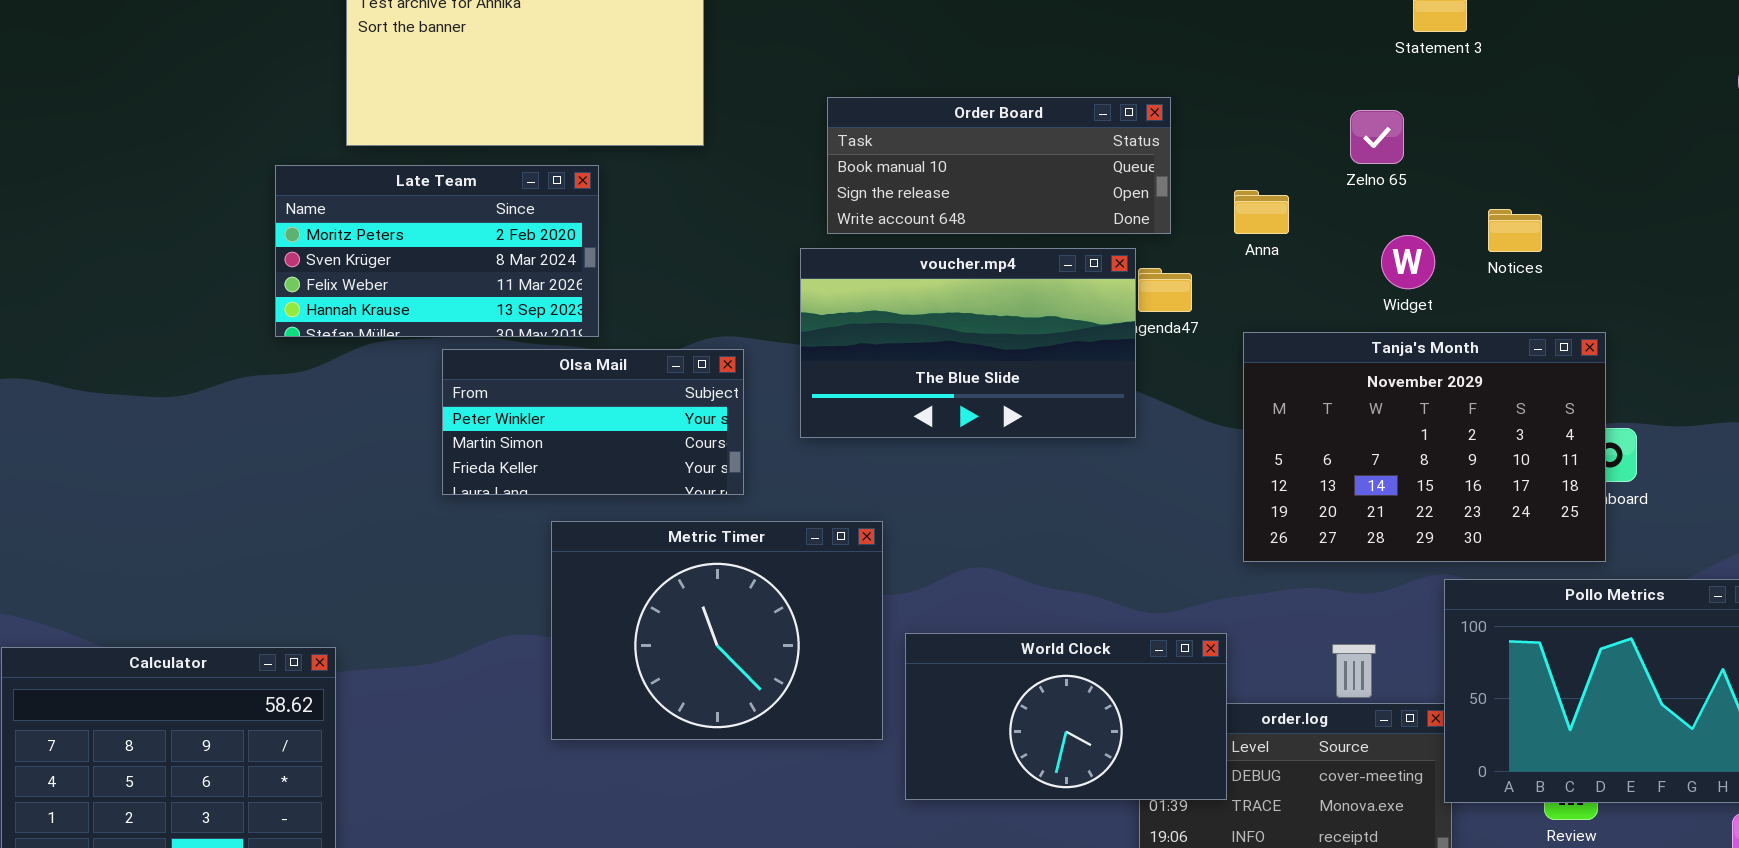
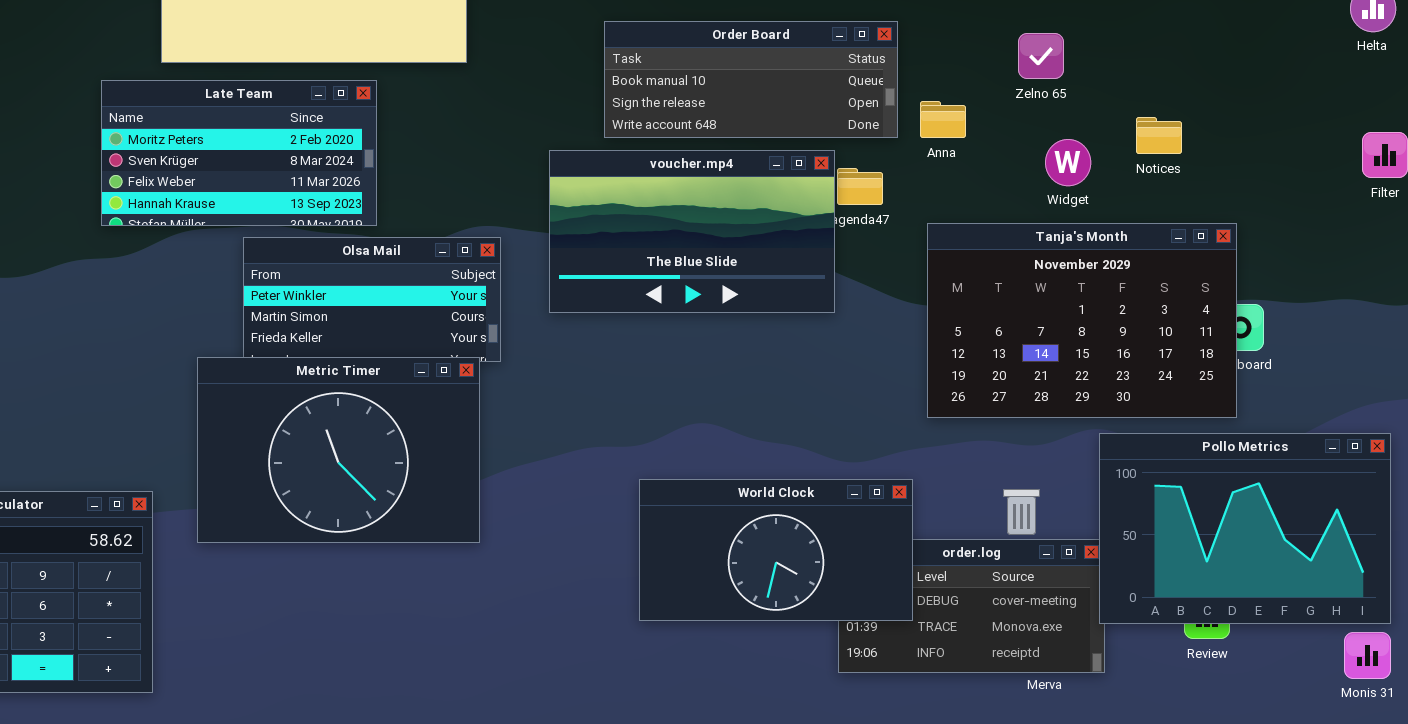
Order Board: [827,97,1171,234] -> [604,21,898,138], moved
Metric Timer: [551,521,883,740] -> [197,357,480,543], moved

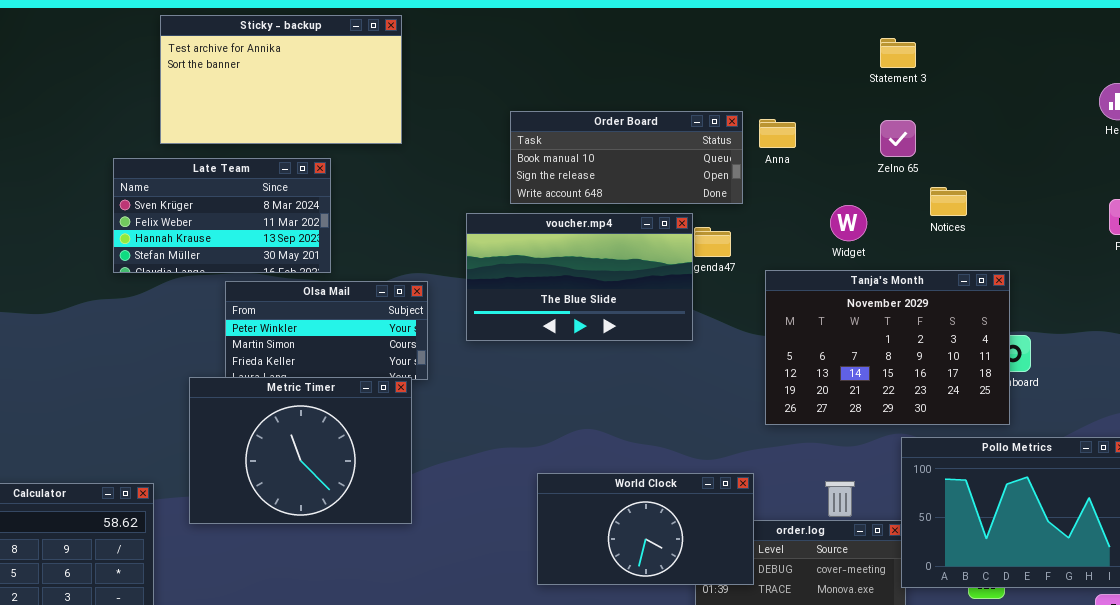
Zelno 65: [1018,33,1064,79] -> [880,120,916,157], moved
Late Team: [101,80,377,226] -> [113,158,331,273], scrolled down 1 row
Anna: [920,101,966,138] -> [759,119,796,148], moved
Widget: [1045,139,1091,186] -> [830,205,867,241], moved

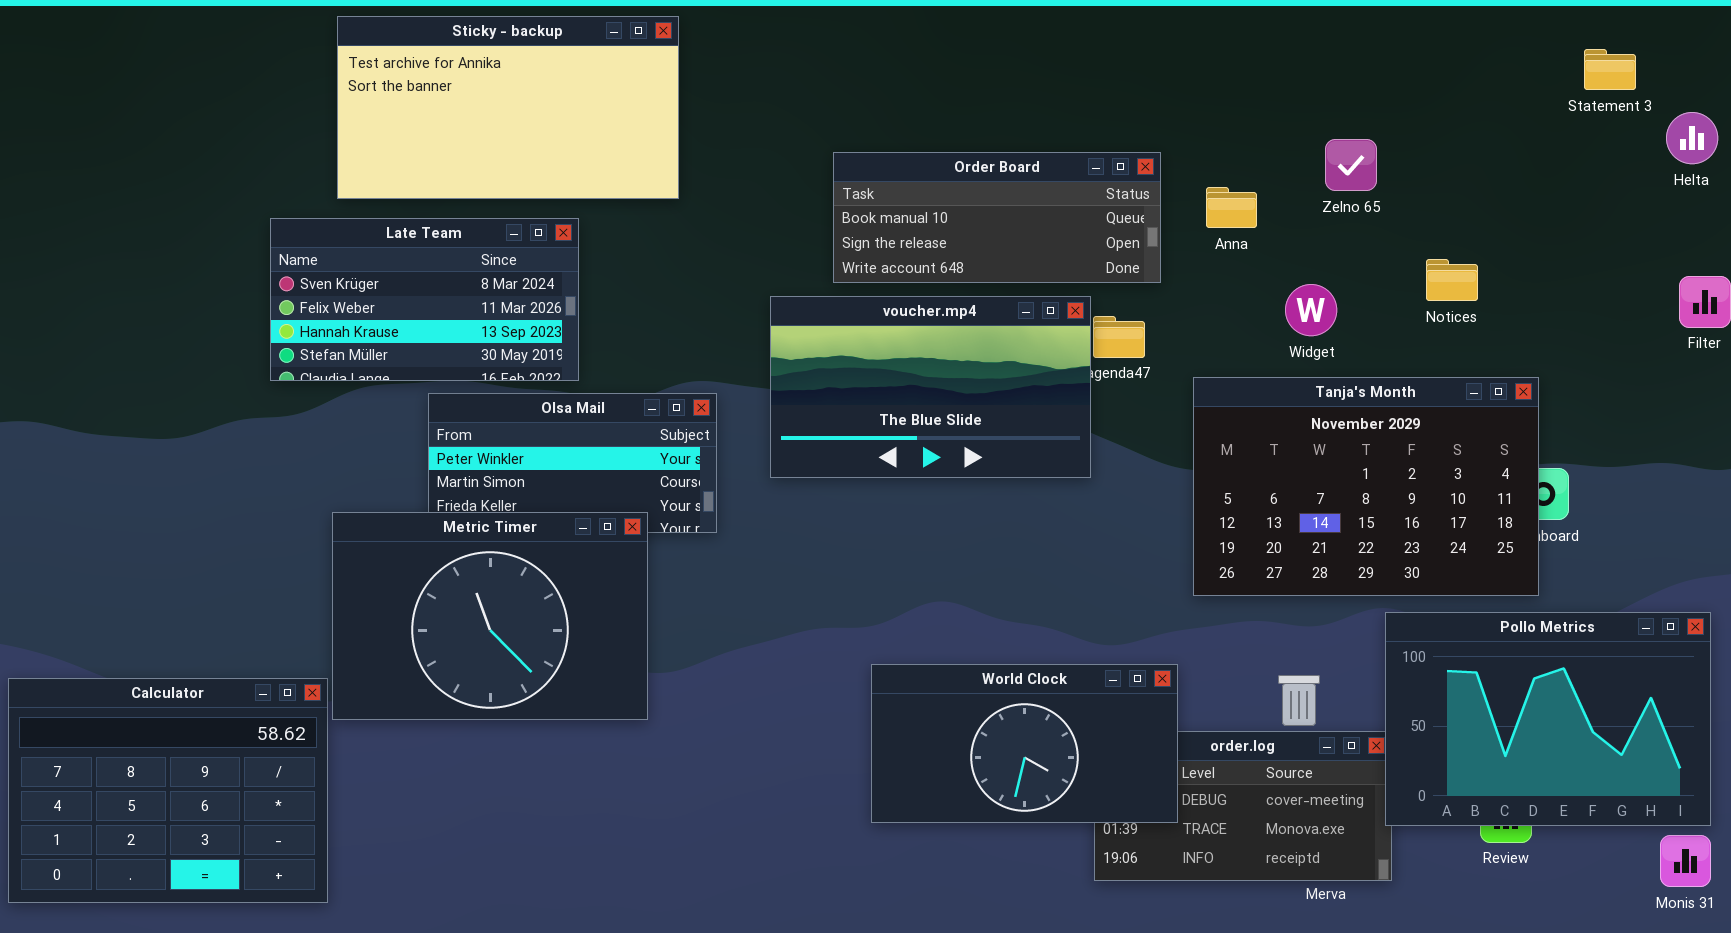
Statement 3: [880,38,916,68] -> [1584,49,1636,90], moved
Anna: [759,119,796,148] -> [1206,187,1257,228], moved
Zelno 65: [880,120,916,157] -> [1325,139,1377,191], moved
Metric Timer: [189,377,412,524] -> [332,512,648,720], moved

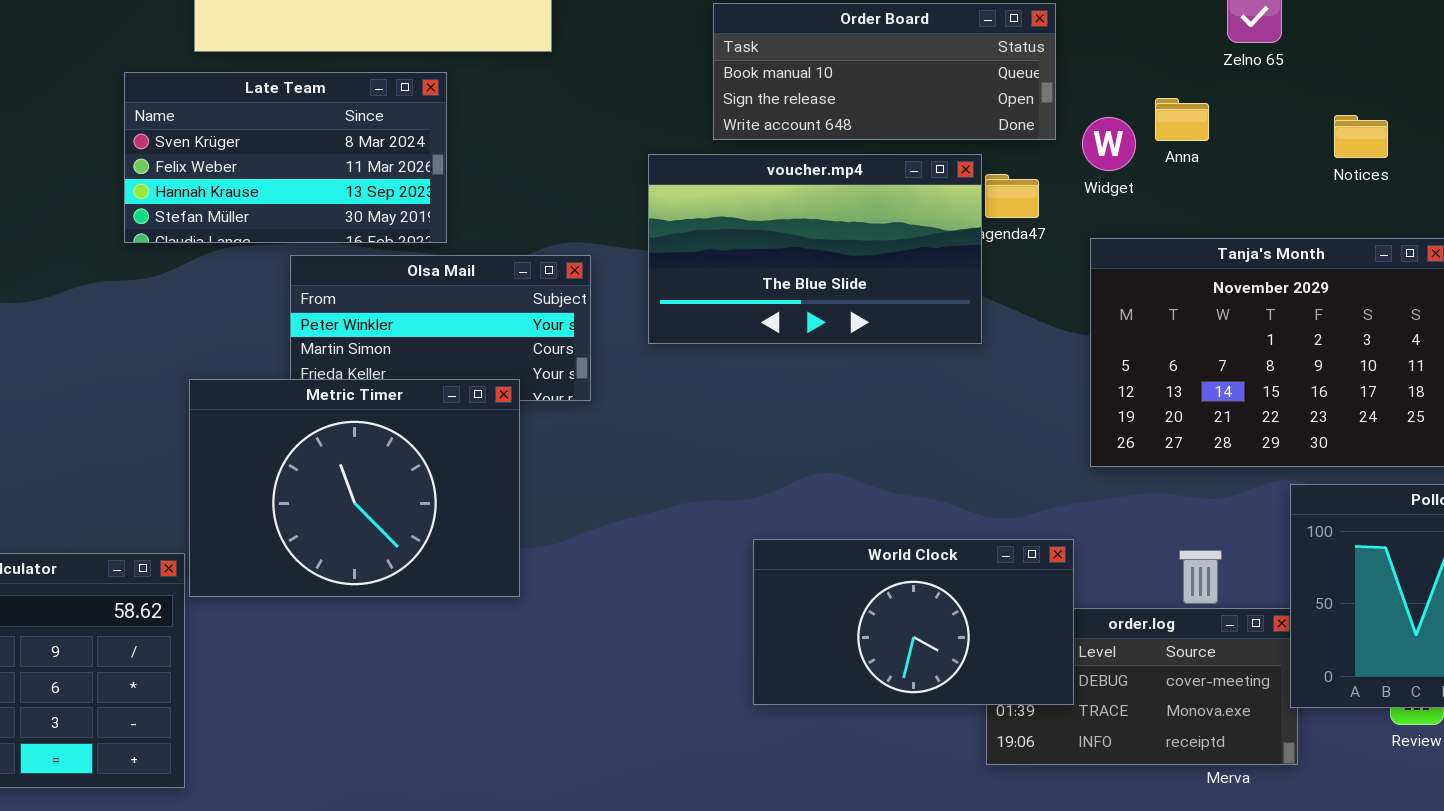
Anna: [1206,187,1257,228] -> [1155,98,1209,141], moved
Widget: [1285,284,1337,336] -> [1082,117,1136,171], moved

